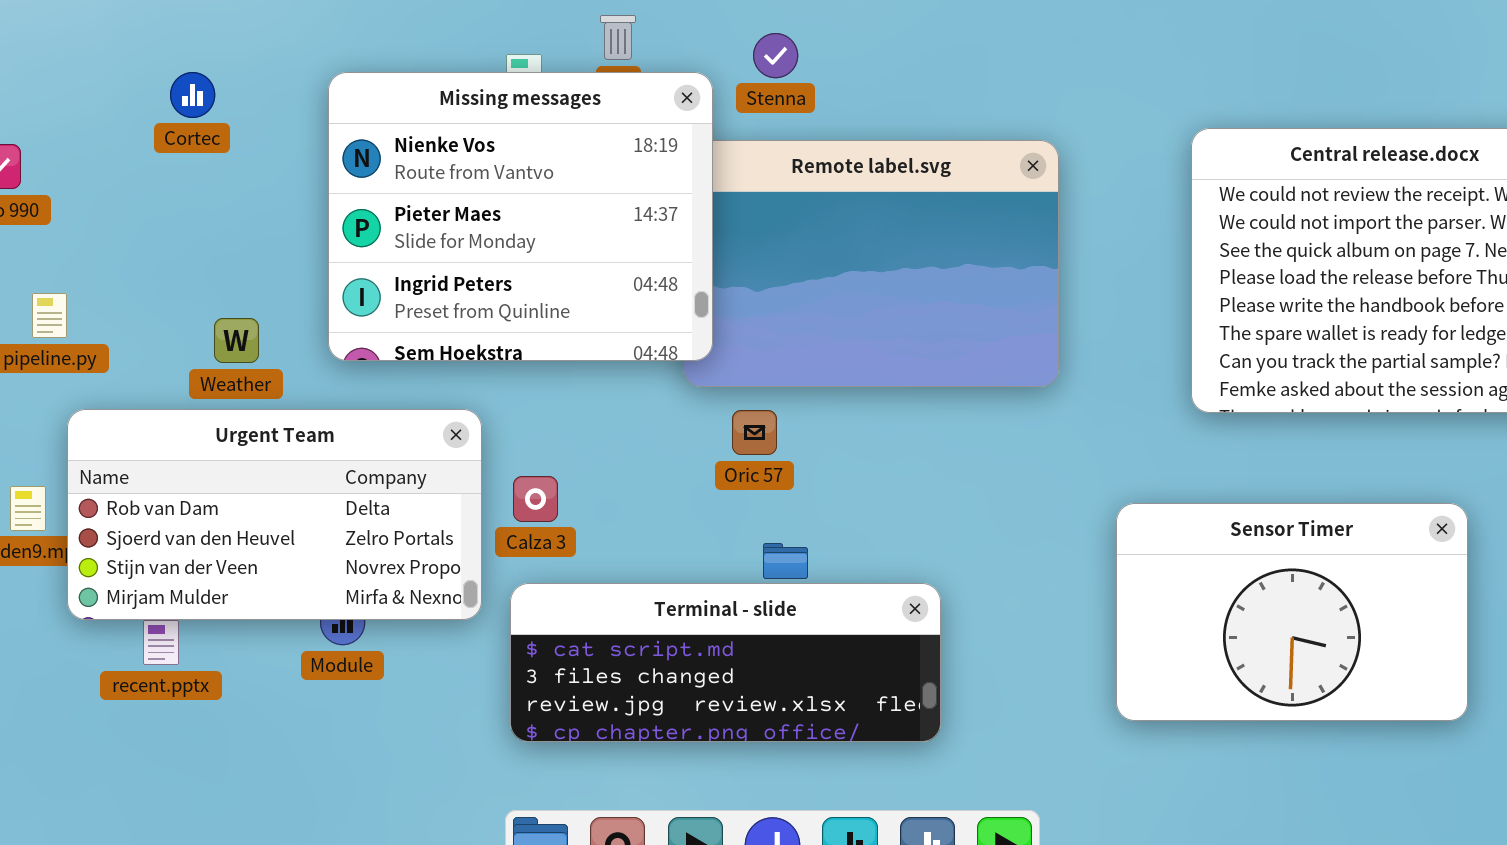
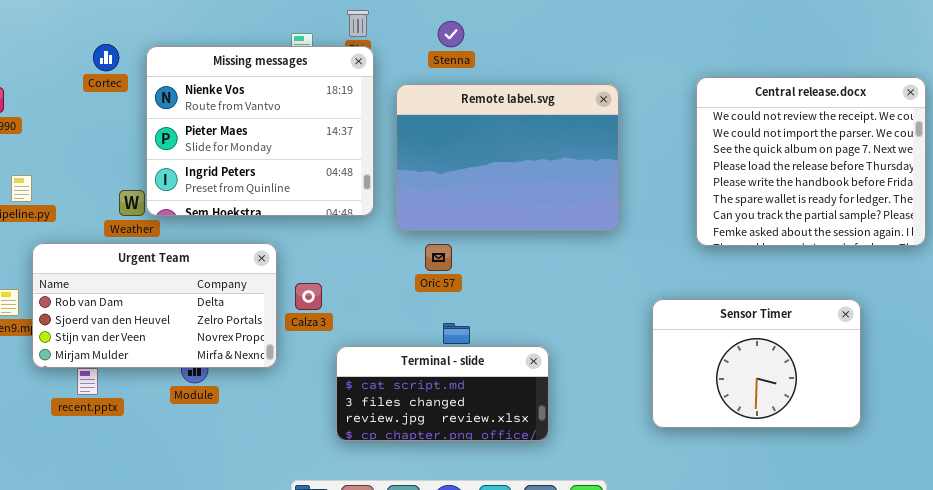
Missing messages: [328,72,713,361] -> [146,46,374,216], moved
Terminal - slide: [510,583,941,742] -> [336,346,549,441], resized

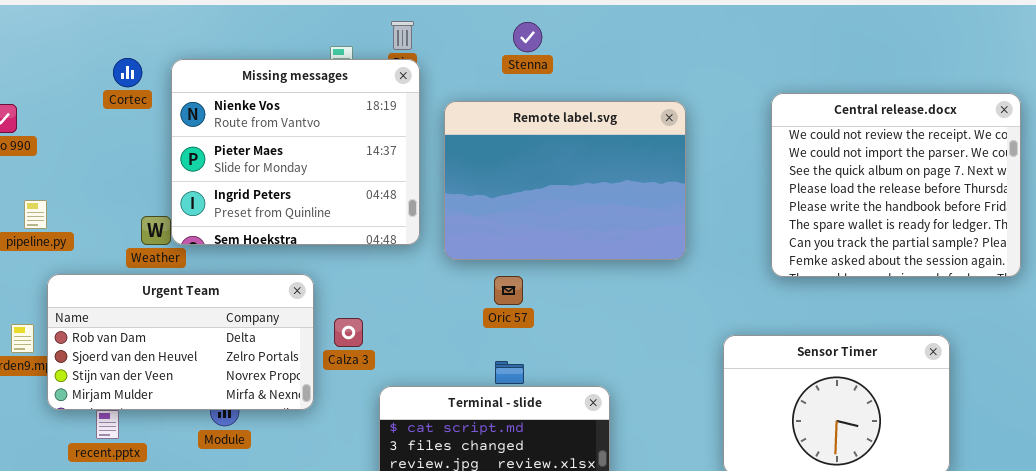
Stenna: [438,21,464,47] -> [513,22,542,52], moved
Oric 57: [425,244,452,271] -> [494,276,523,305], moved

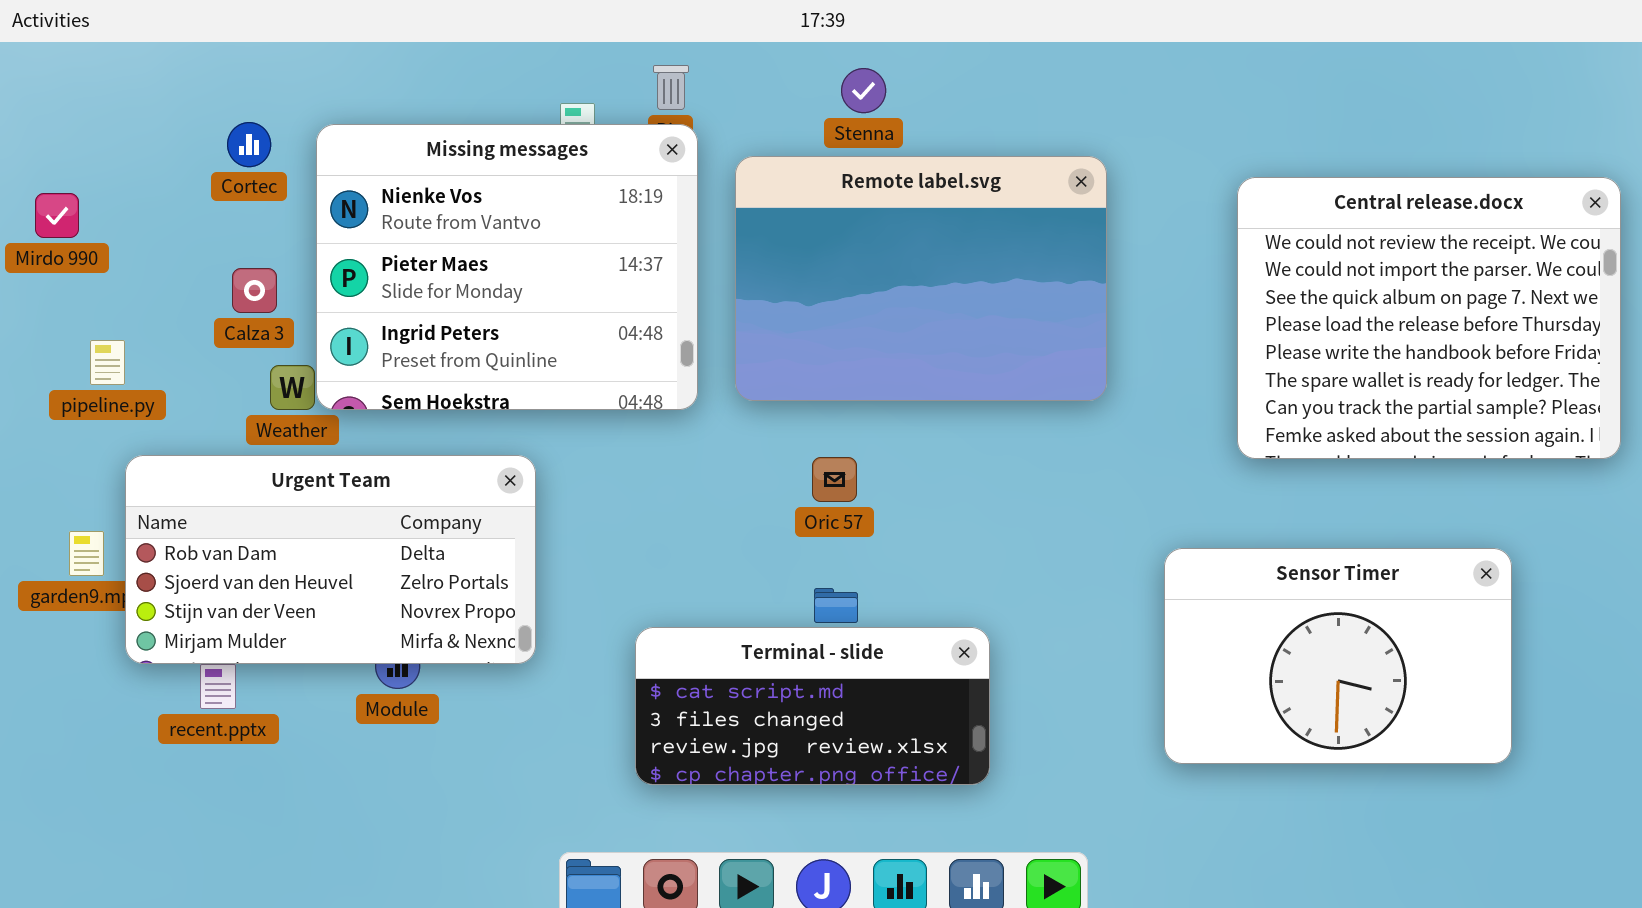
Remote label.svg: [444,101,686,260] -> [735,156,1107,401], moved
Calza 3: [334,318,363,347] -> [232,268,277,313], moved

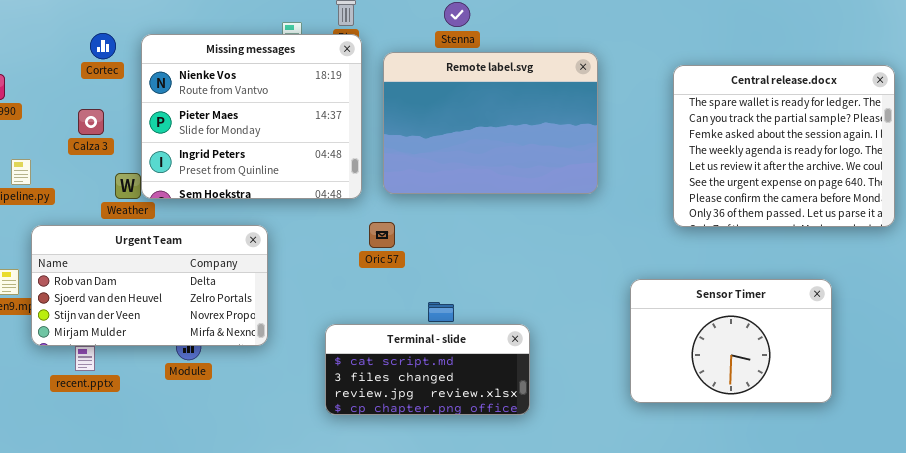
Central release.docx: [1237,177,1621,459] -> [673,65,895,227], scrolled down 5 rows
Calza 3: [232,268,277,313] -> [78,109,104,135], moved
Oric 57: [812,457,857,502] -> [369,222,395,248], moved

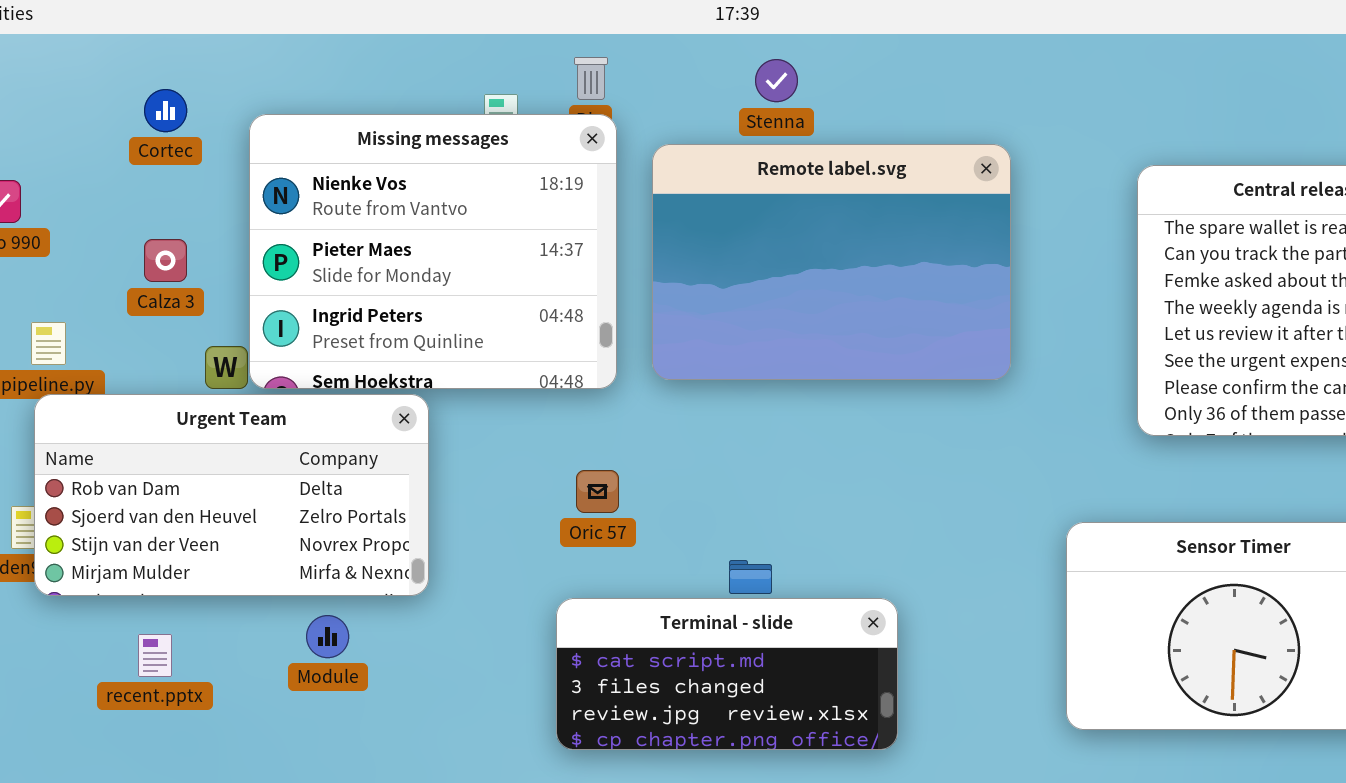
Cortec: [90,33,116,59] -> [144,89,187,132], moved
Oric 57: [369,222,395,248] -> [576,470,619,513], moved
Urgent Team: [31,225,268,346] -> [34,394,429,596], moved

